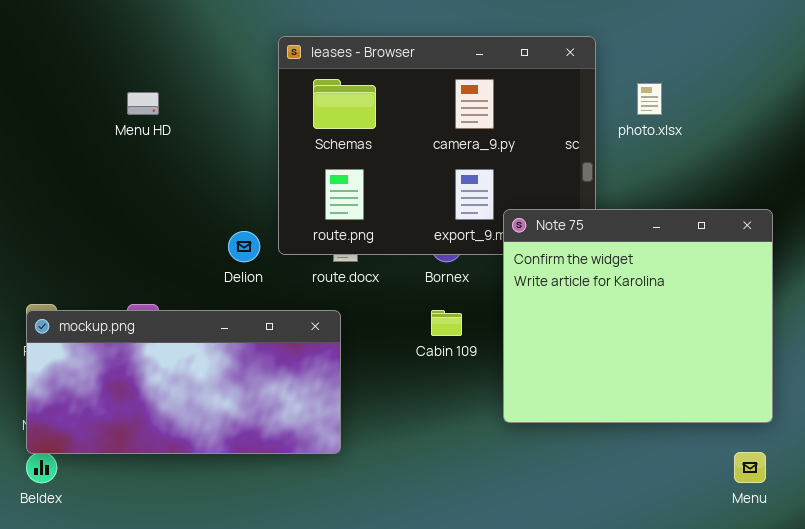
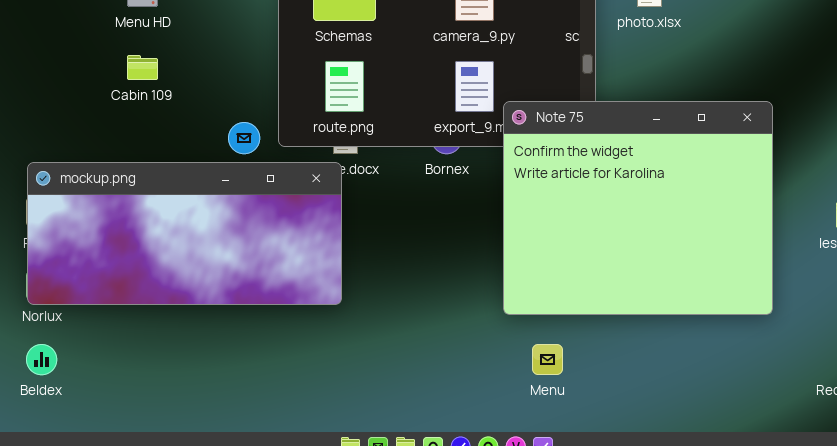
mockup.png: [26,310,341,454] -> [27,162,342,305], moved
Cabin 109: [431,310,462,336] -> [127,55,158,80], moved
Menu: [734,452,766,483] -> [532,344,563,375], moved

